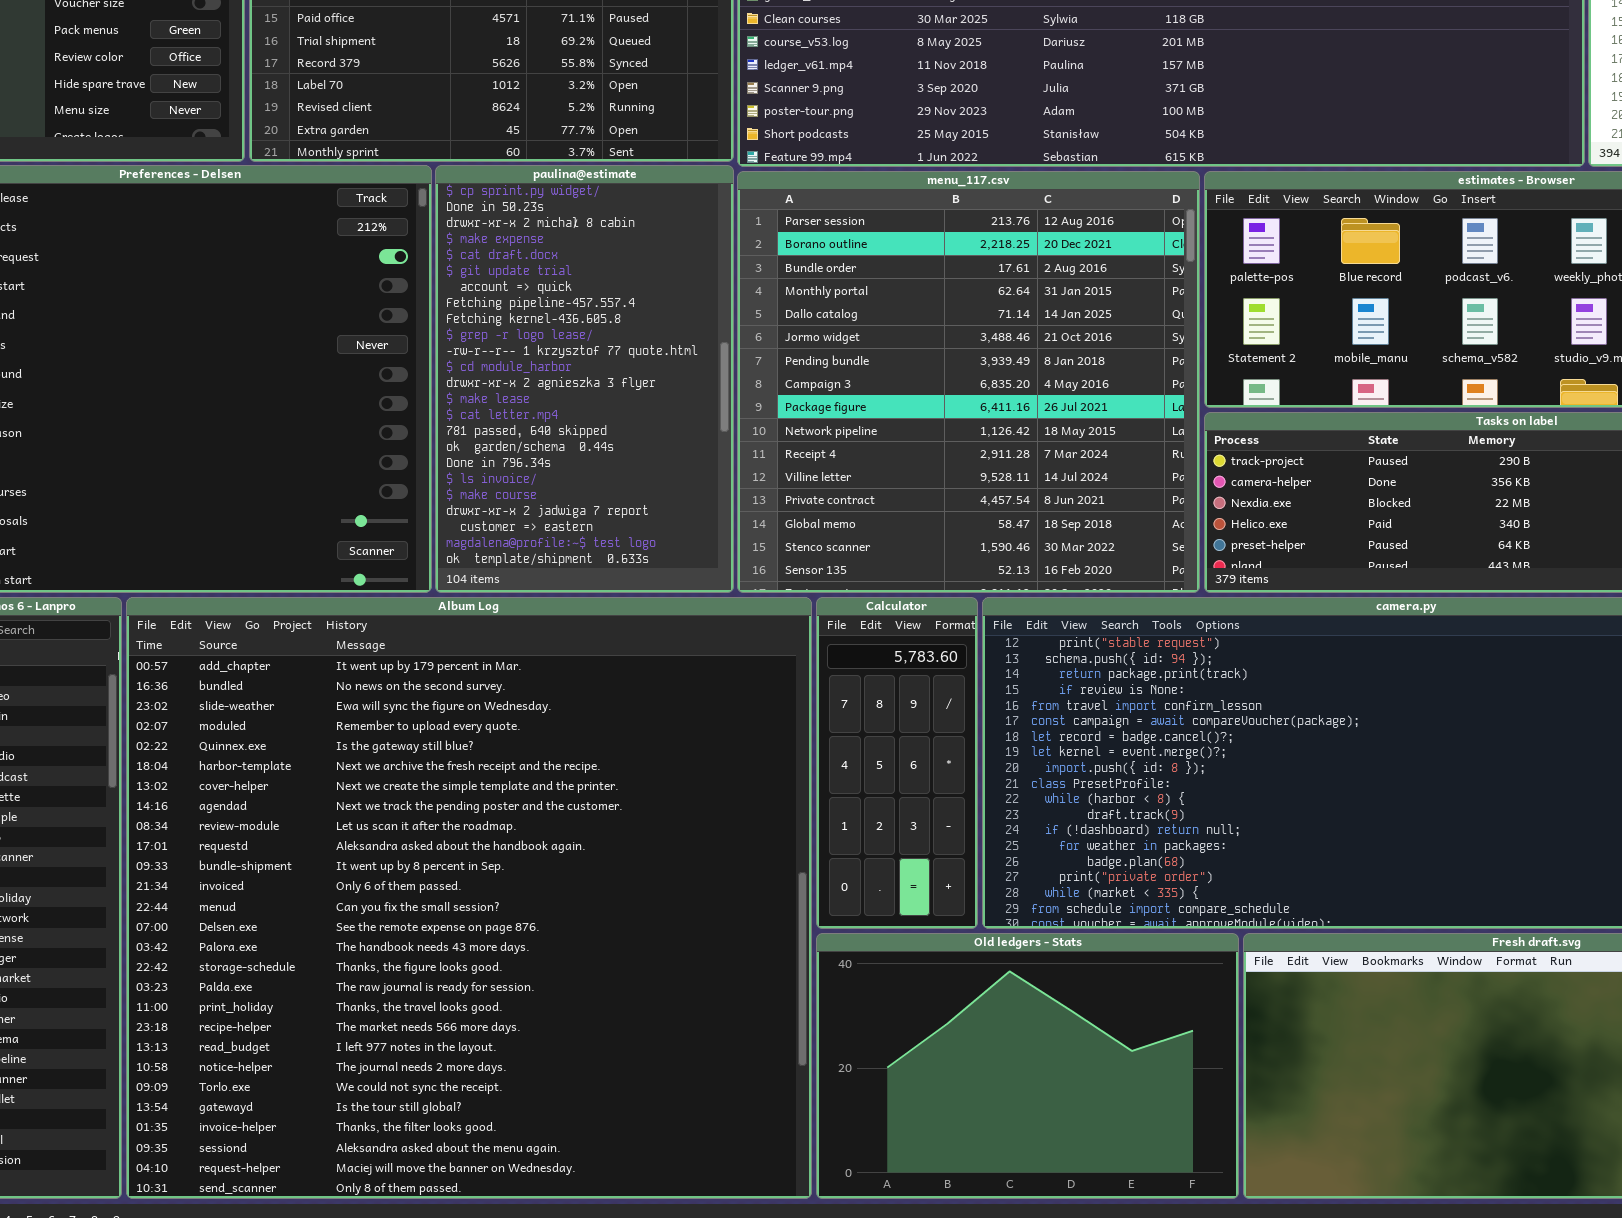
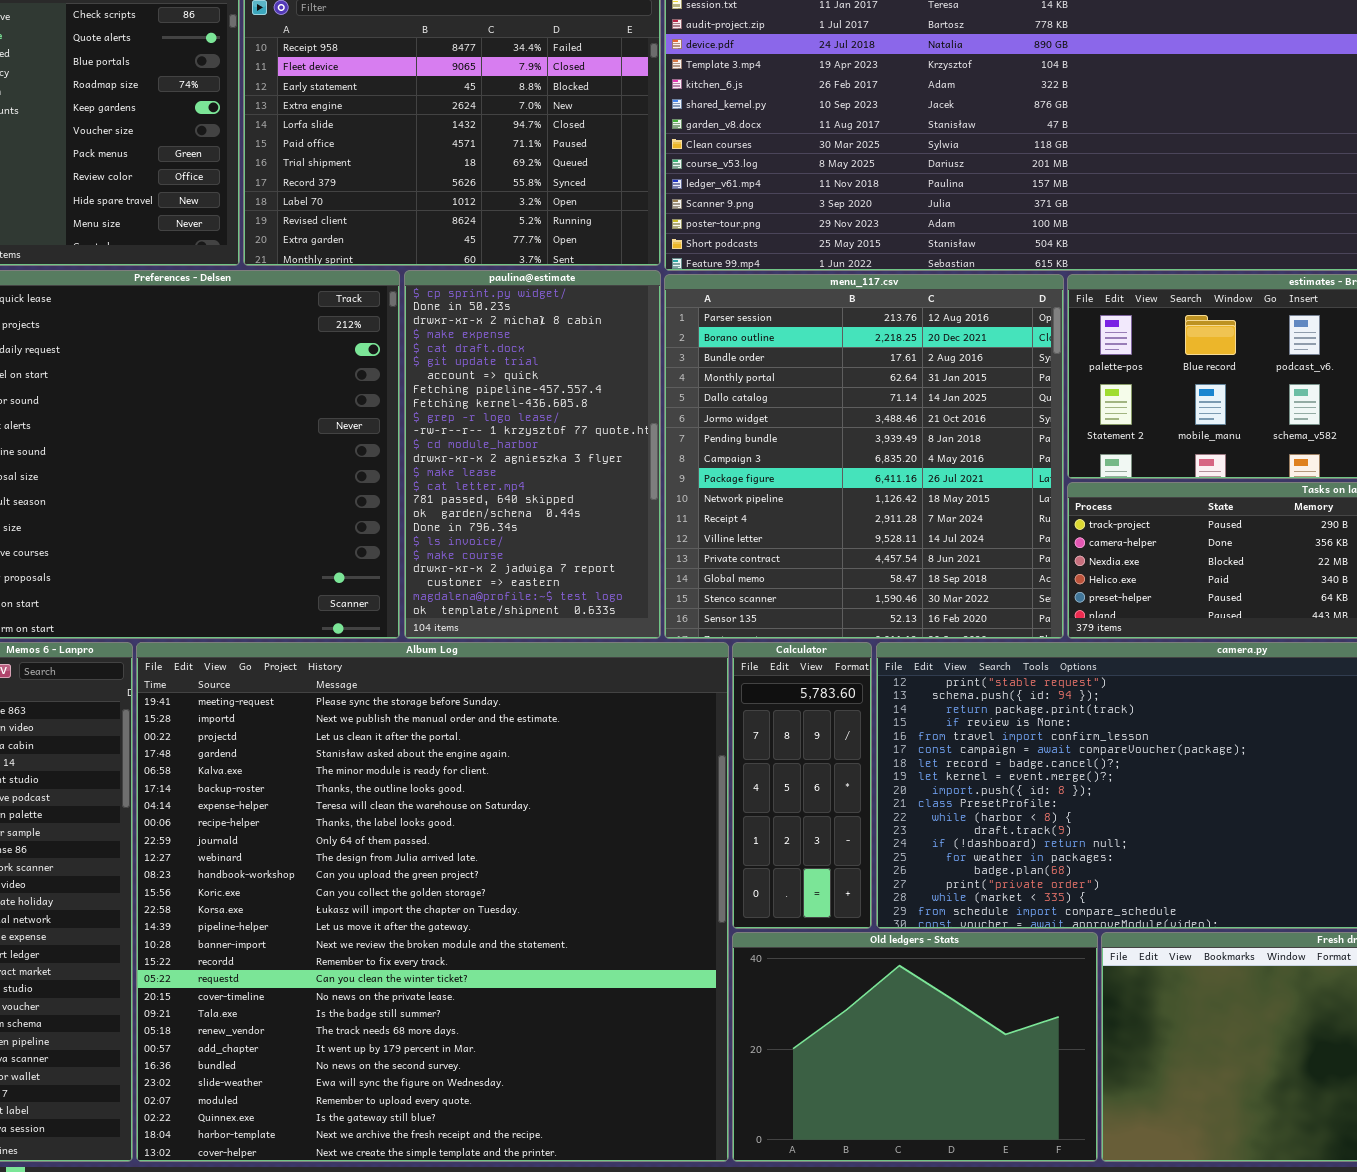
Album Log: [126,597,812,1199] -> [136,642,729,1162], scrolled up 20 rows

